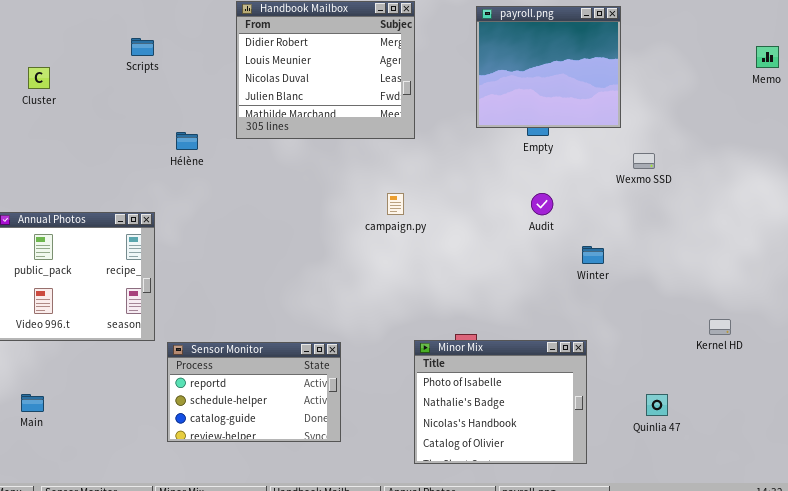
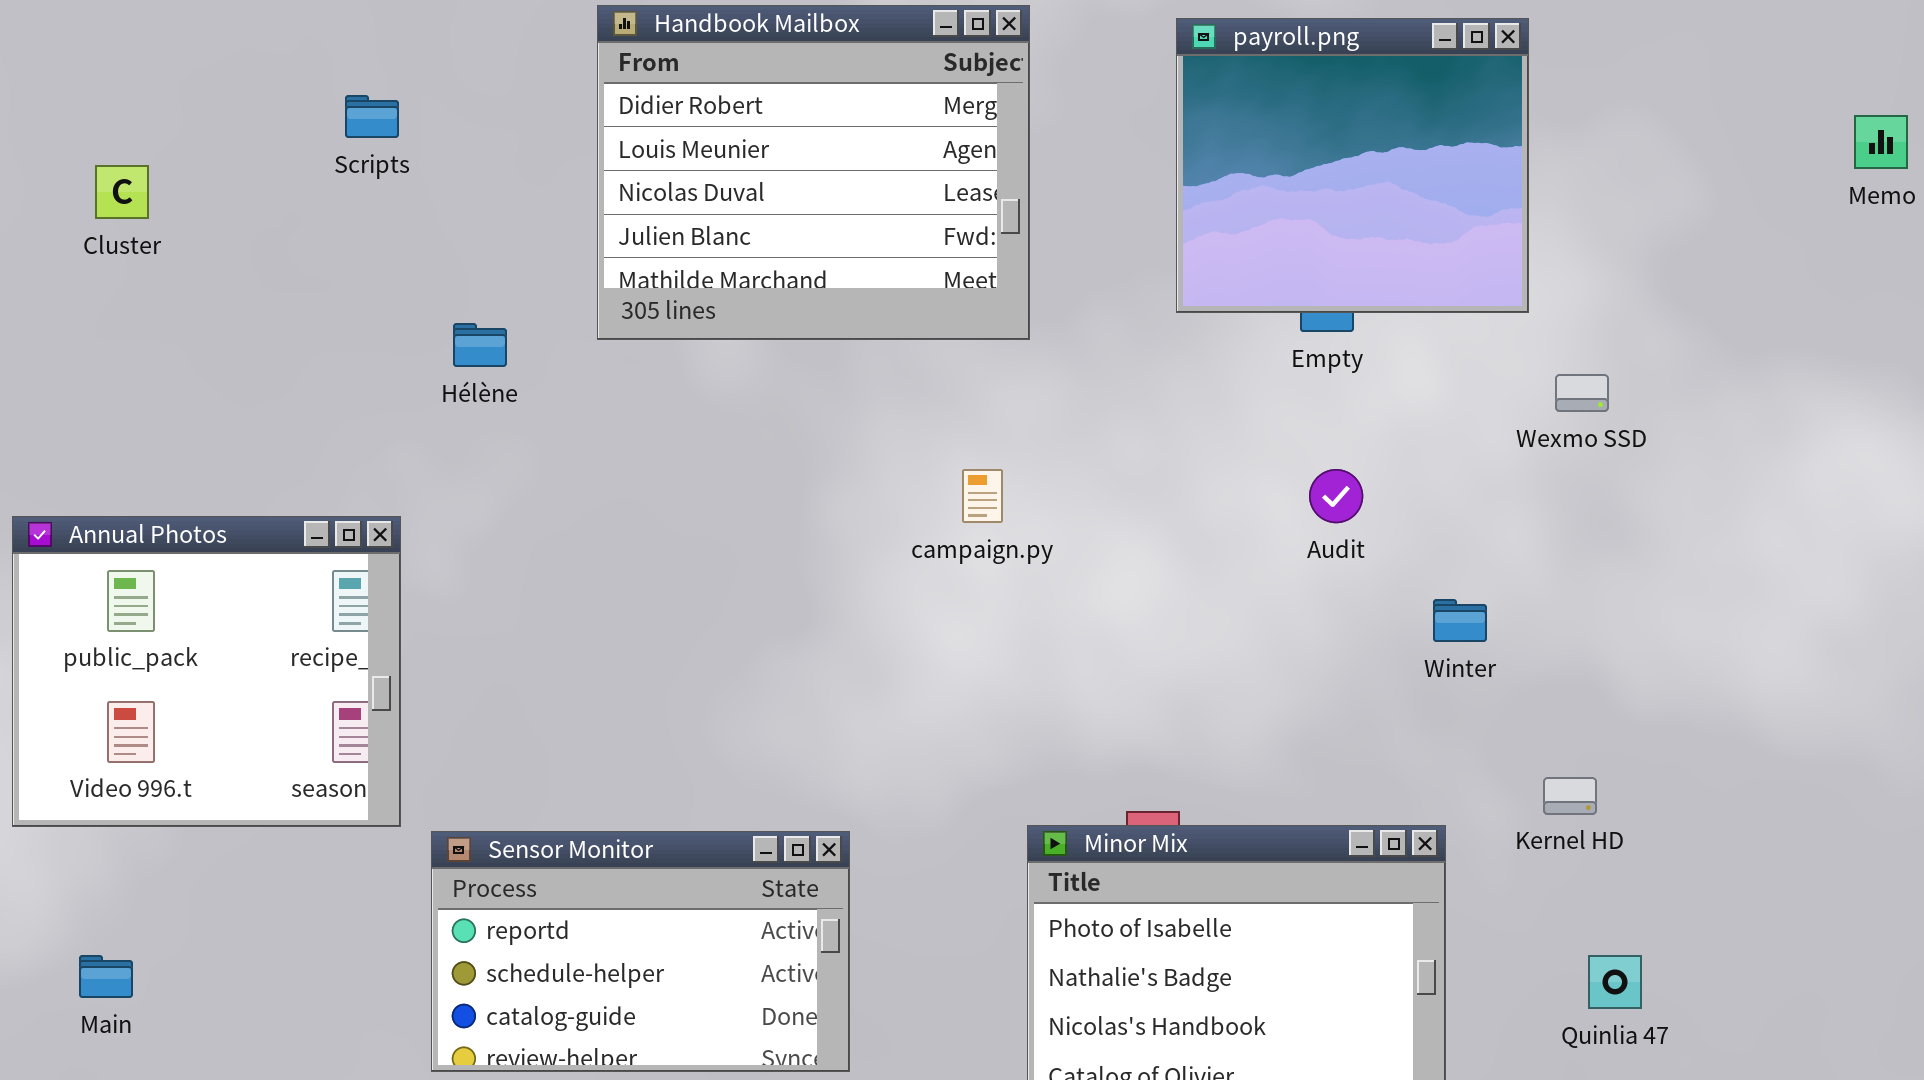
Kernel HD: [709,319,731,335] -> [1543,777,1597,815], moved

